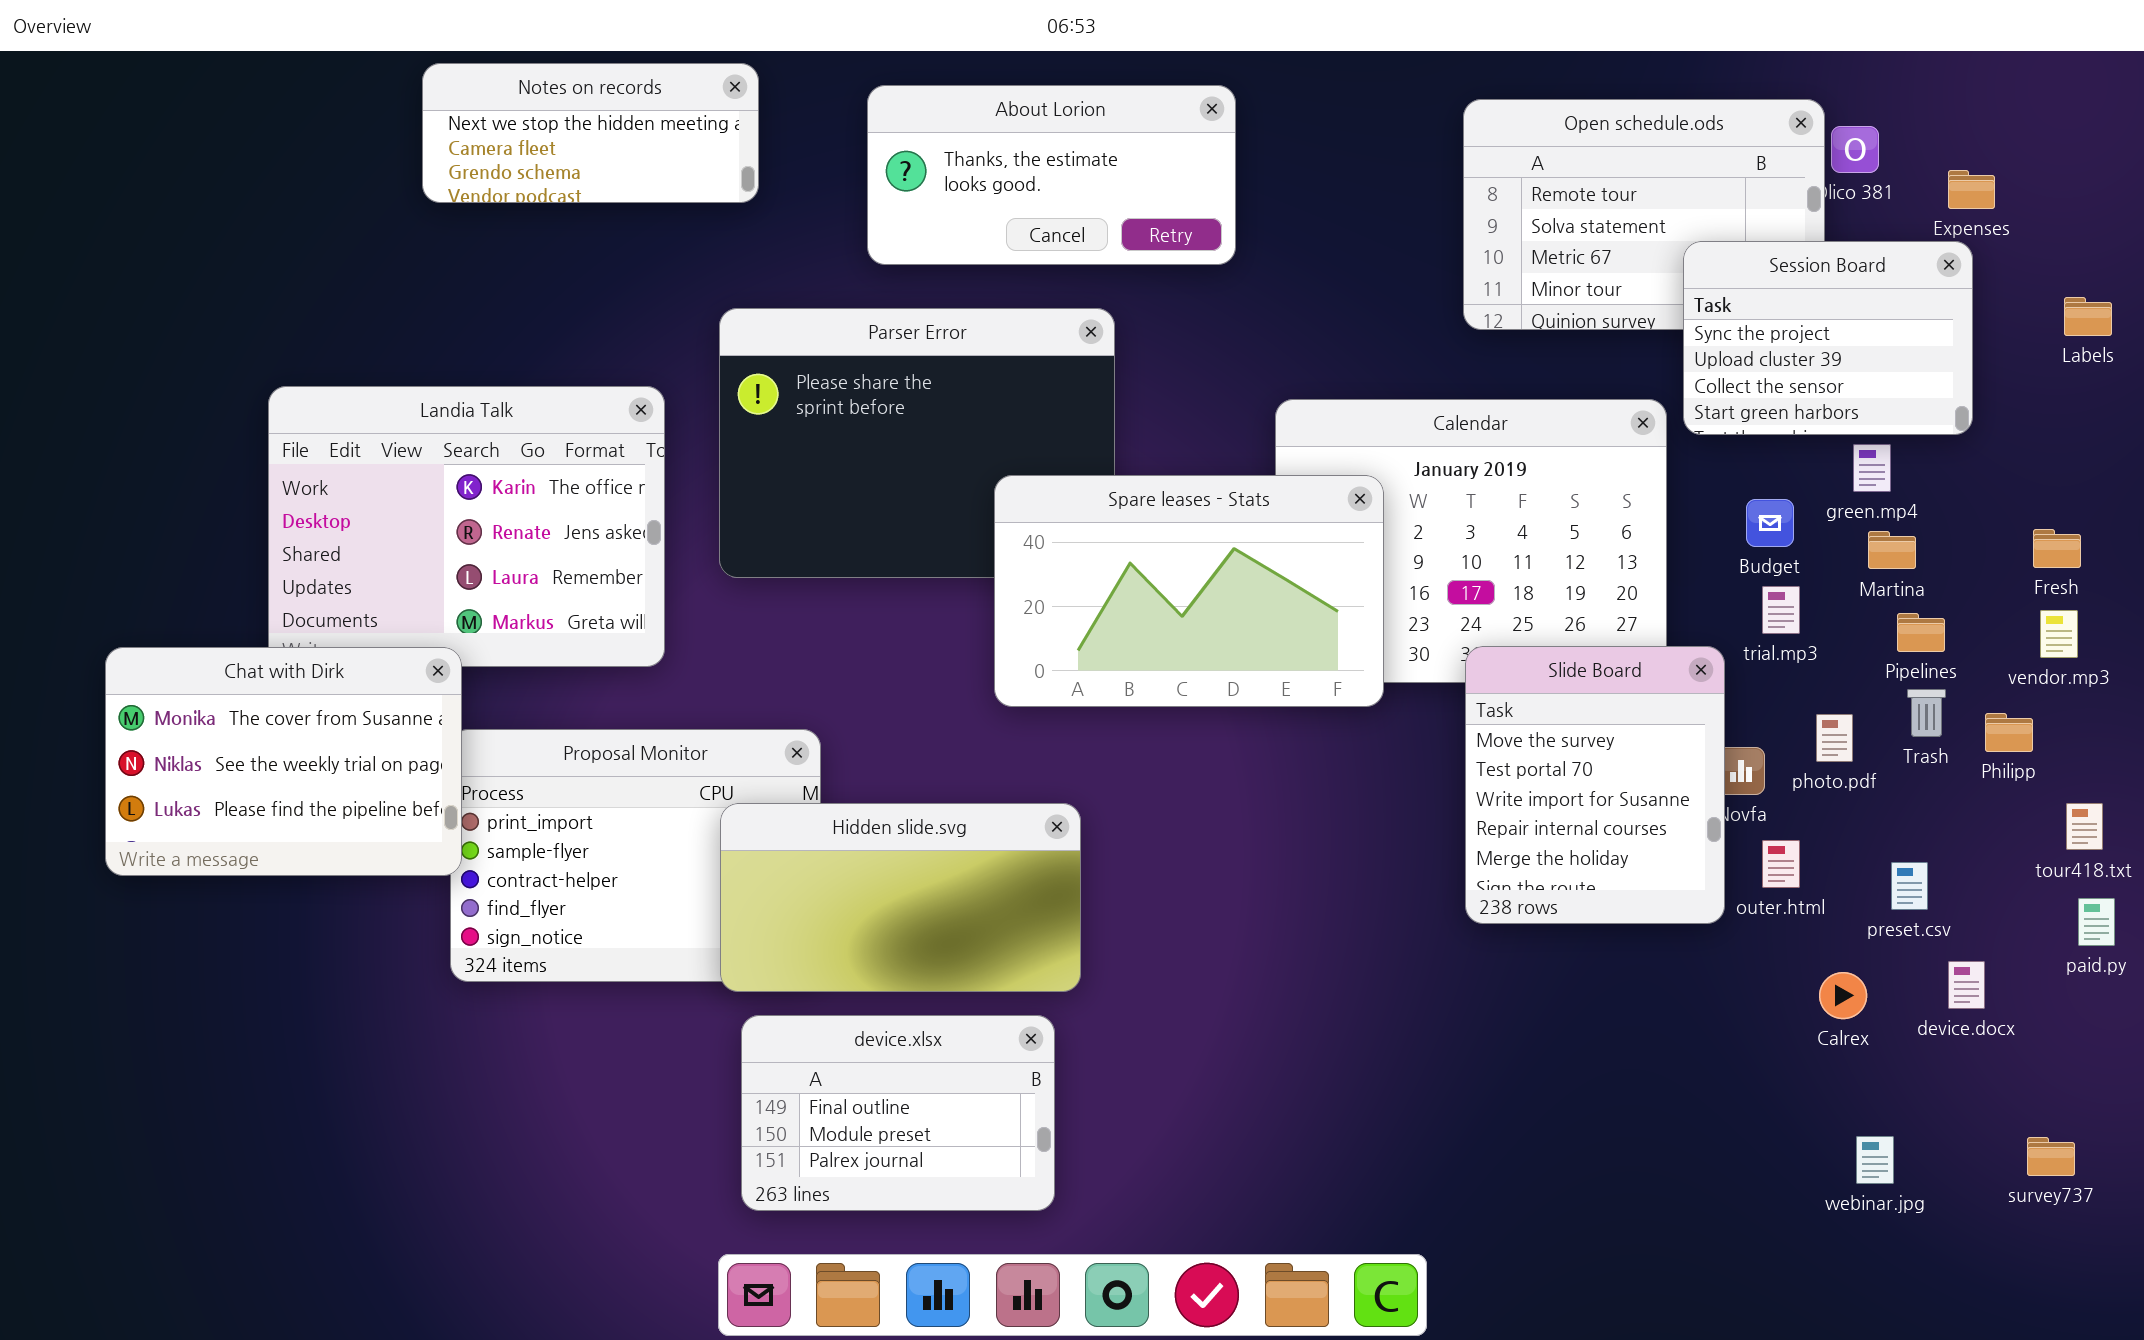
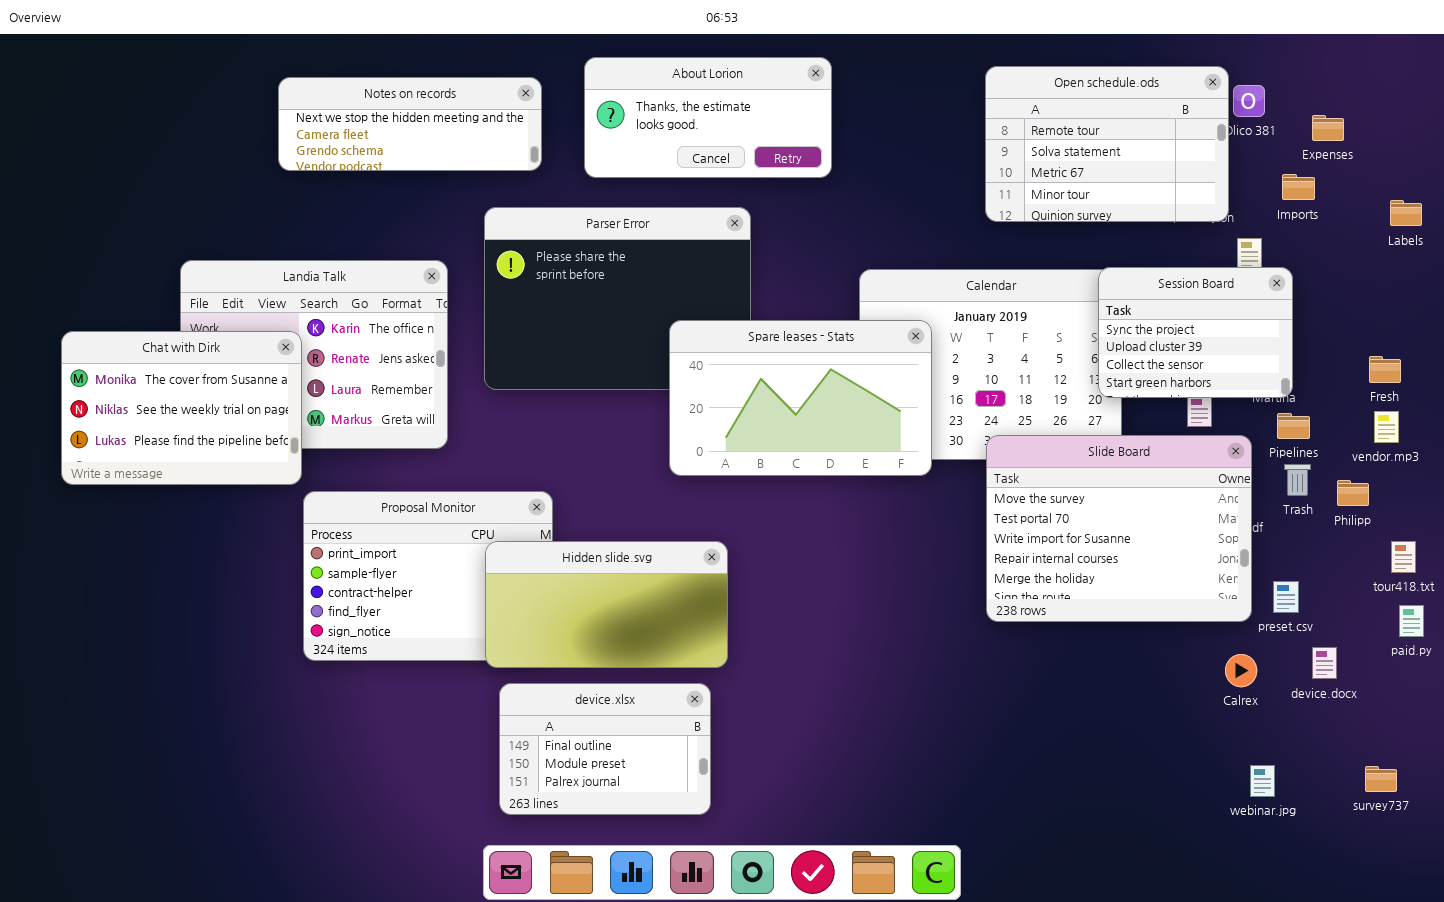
Notes on records: [422,63,759,203] -> [278,77,542,171], moved, resized
Session Board: [1683,241,1973,435] -> [1098,267,1293,398], moved
Slide Board: [1465,646,1725,924] -> [986,435,1252,622], resized
Chat with Dirk: [105,647,462,876] -> [61,331,302,485], moved

